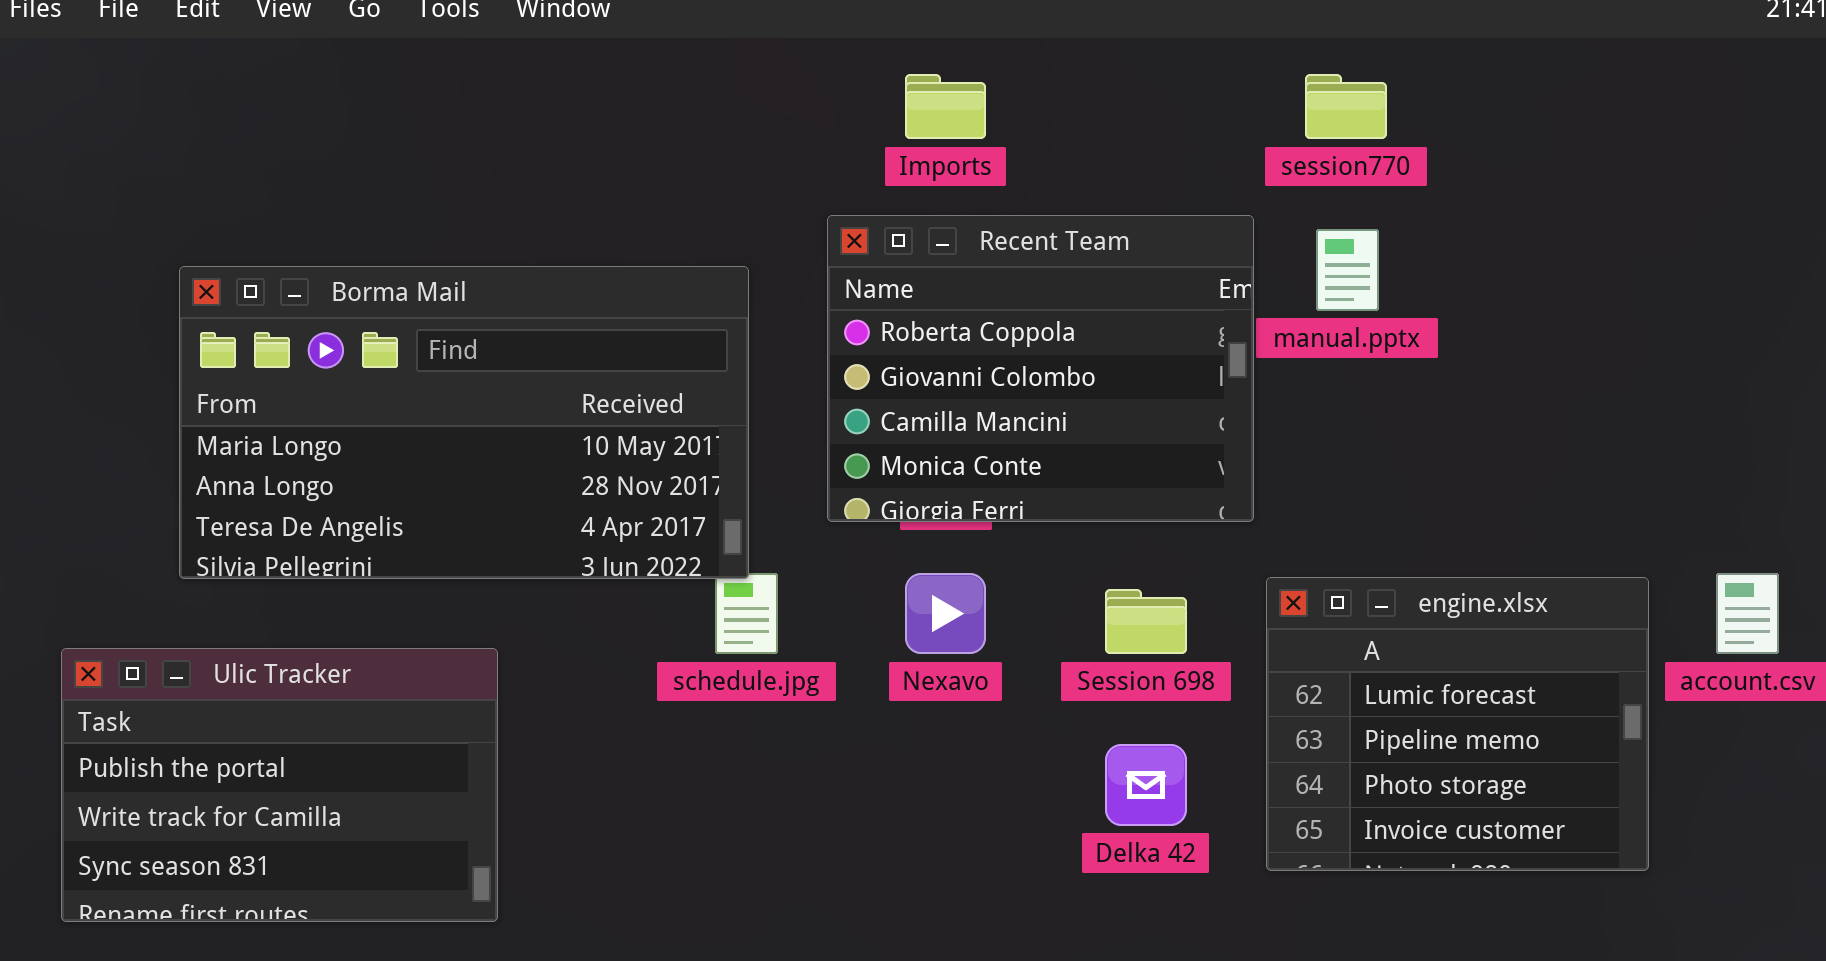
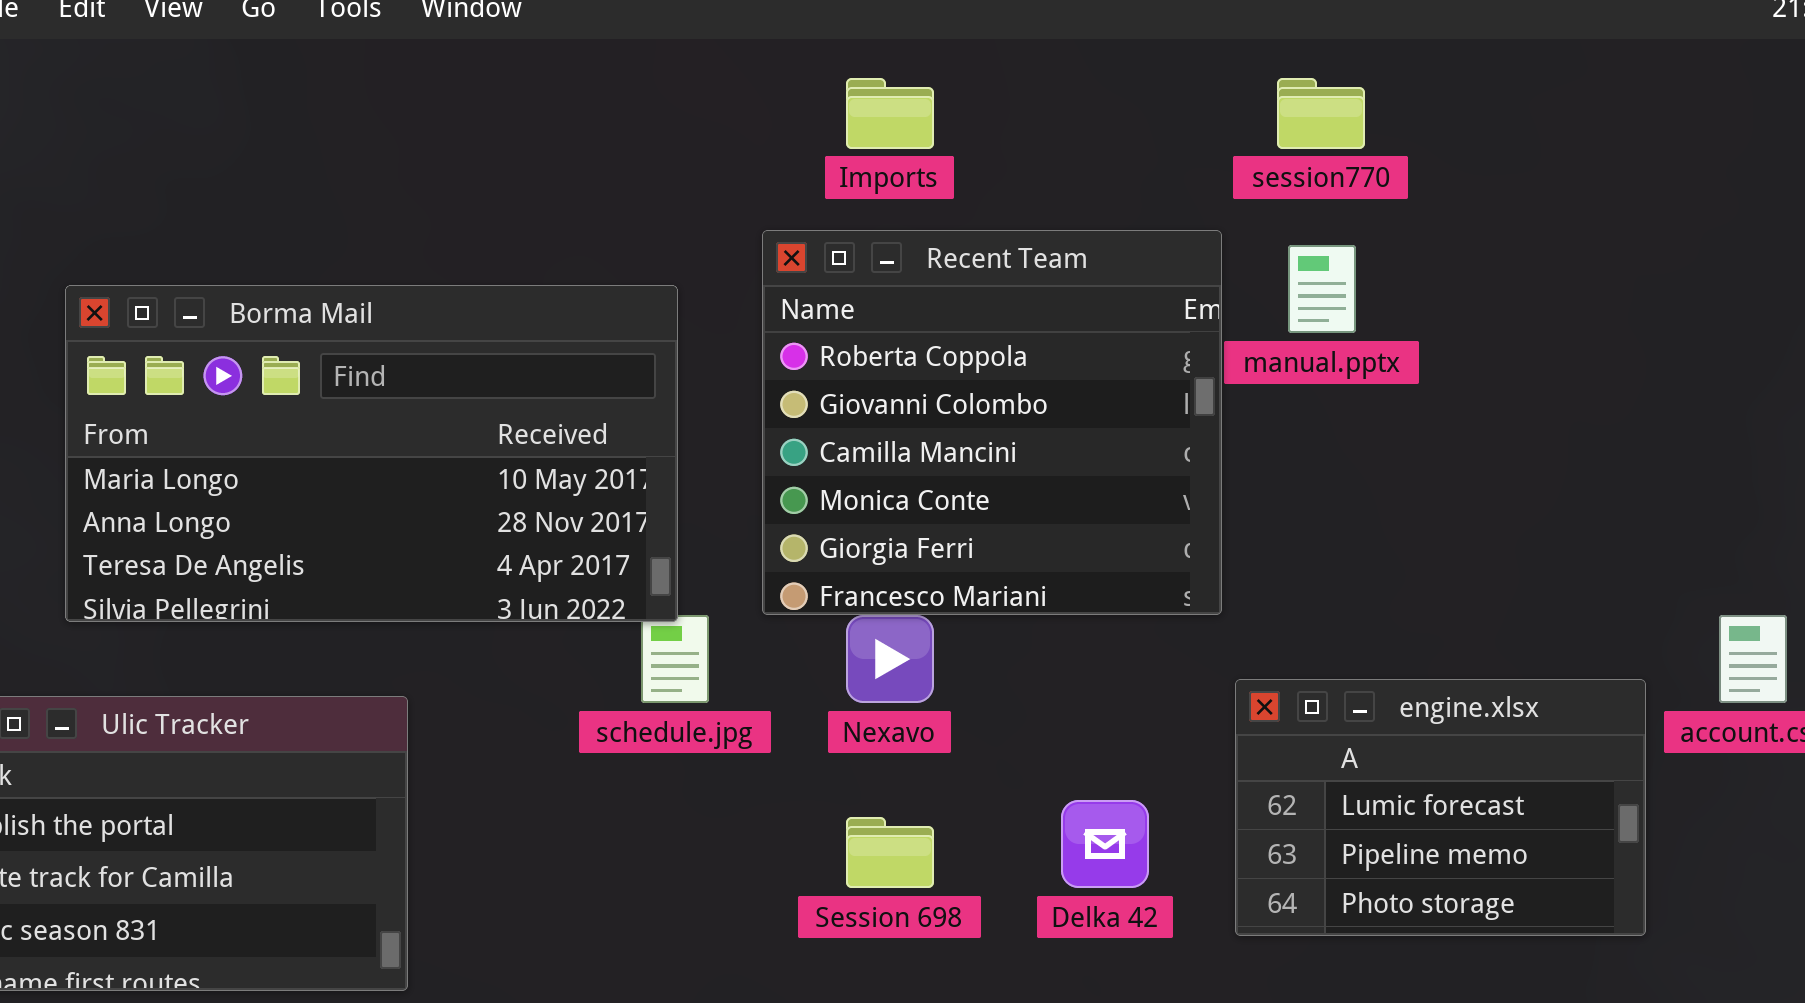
Recent Team: [827,215,1254,522] -> [762,230,1222,615], resized
engine.xlsx: [1266,577,1649,871] -> [1235,679,1646,936], resized
Session 698: [1105,589,1187,654] -> [846,817,934,888], moved

